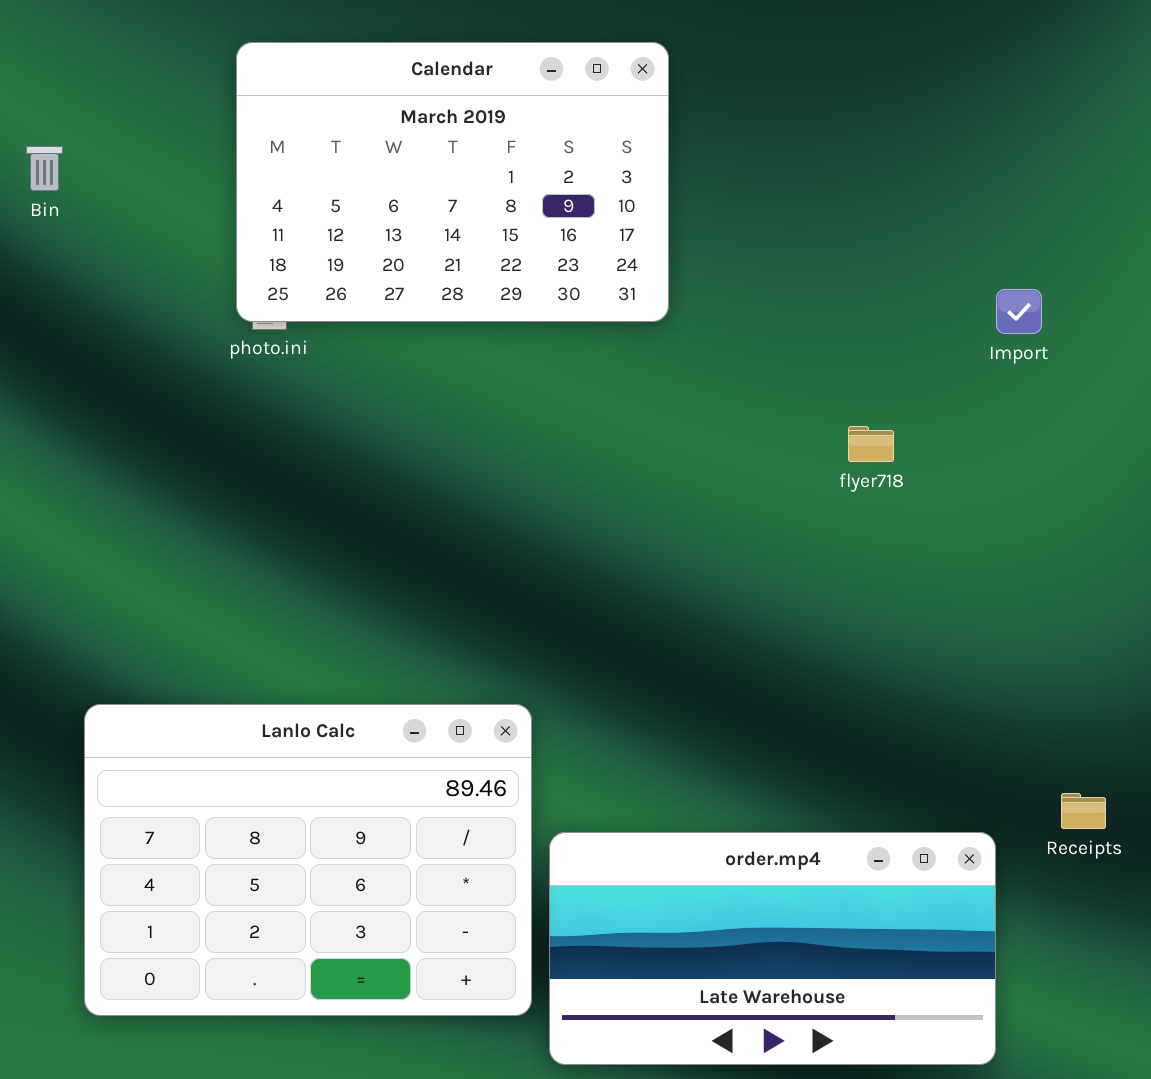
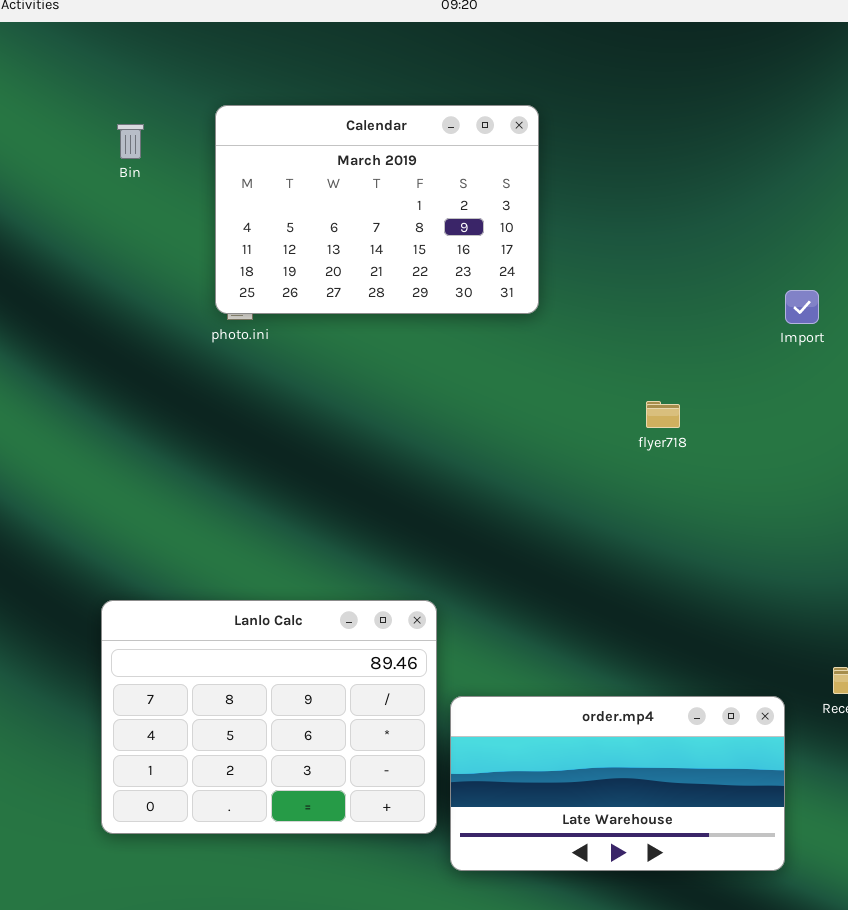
Bin: [26,146,63,191] -> [117,124,144,159], moved
flyer718: [848,426,894,462] -> [646,401,680,428], moved

